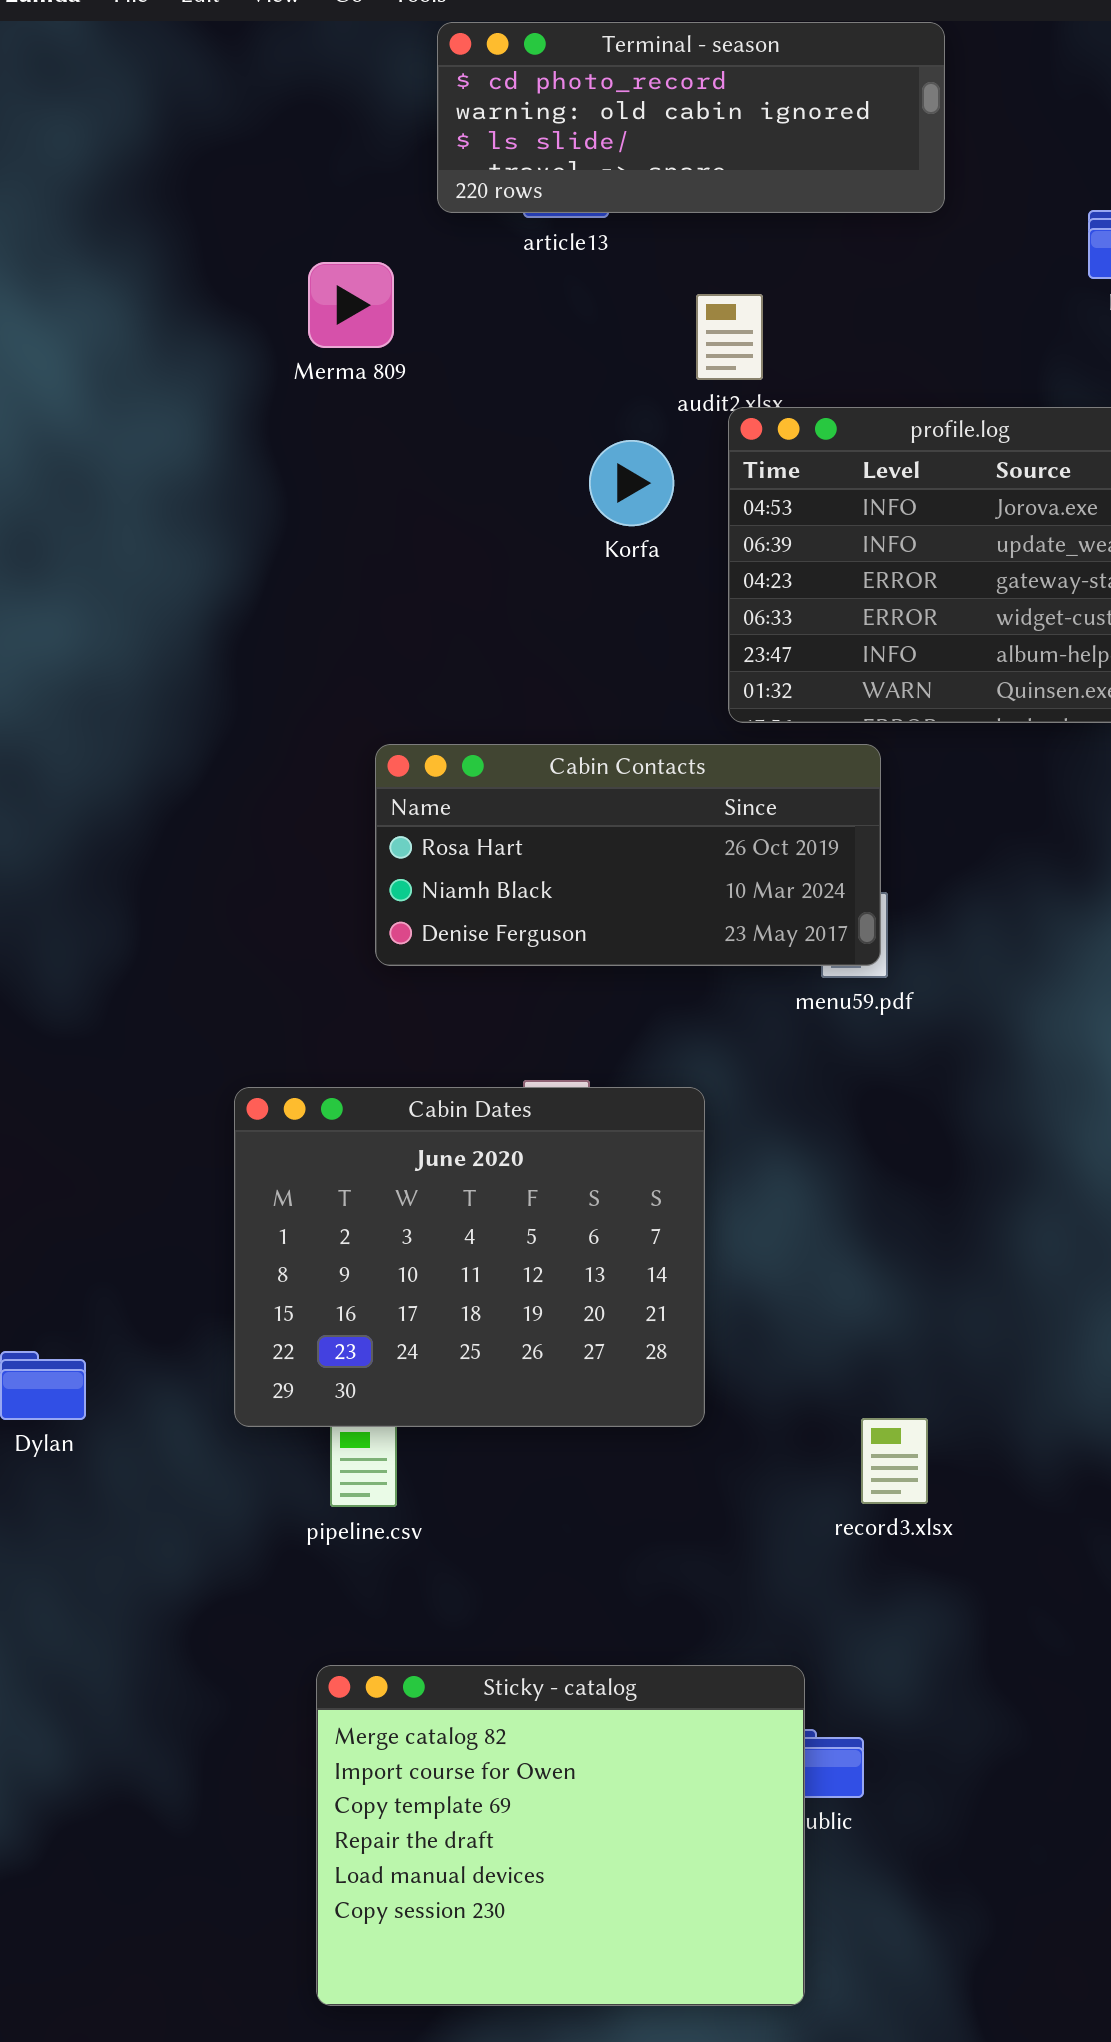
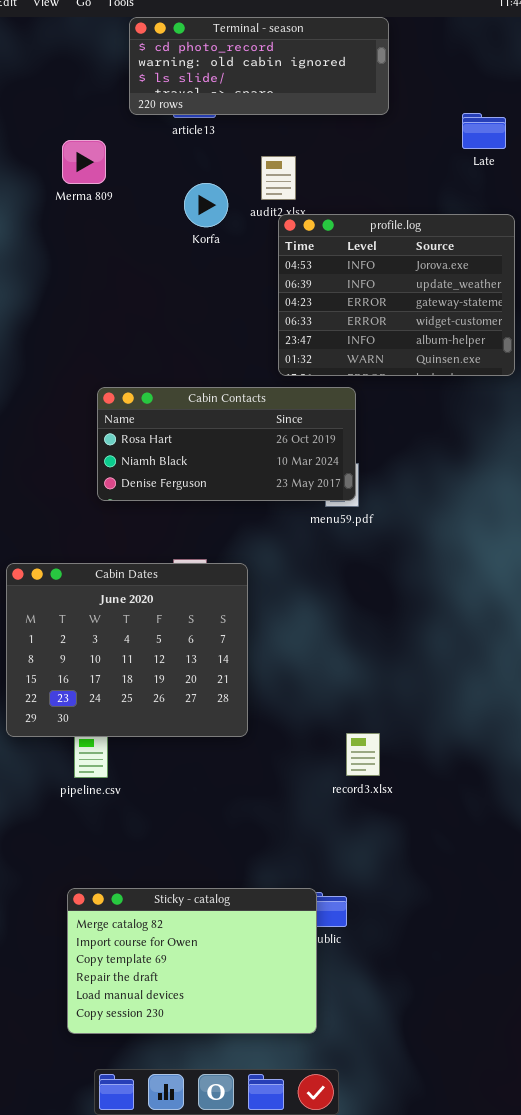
Korfa: [589,440,674,526] -> [184,183,228,227], moved
Cabin Dates: [234,1087,705,1427] -> [6,563,248,737], moved
Sticky - catalog: [316,1665,805,2006] -> [67,888,317,1034], resized

